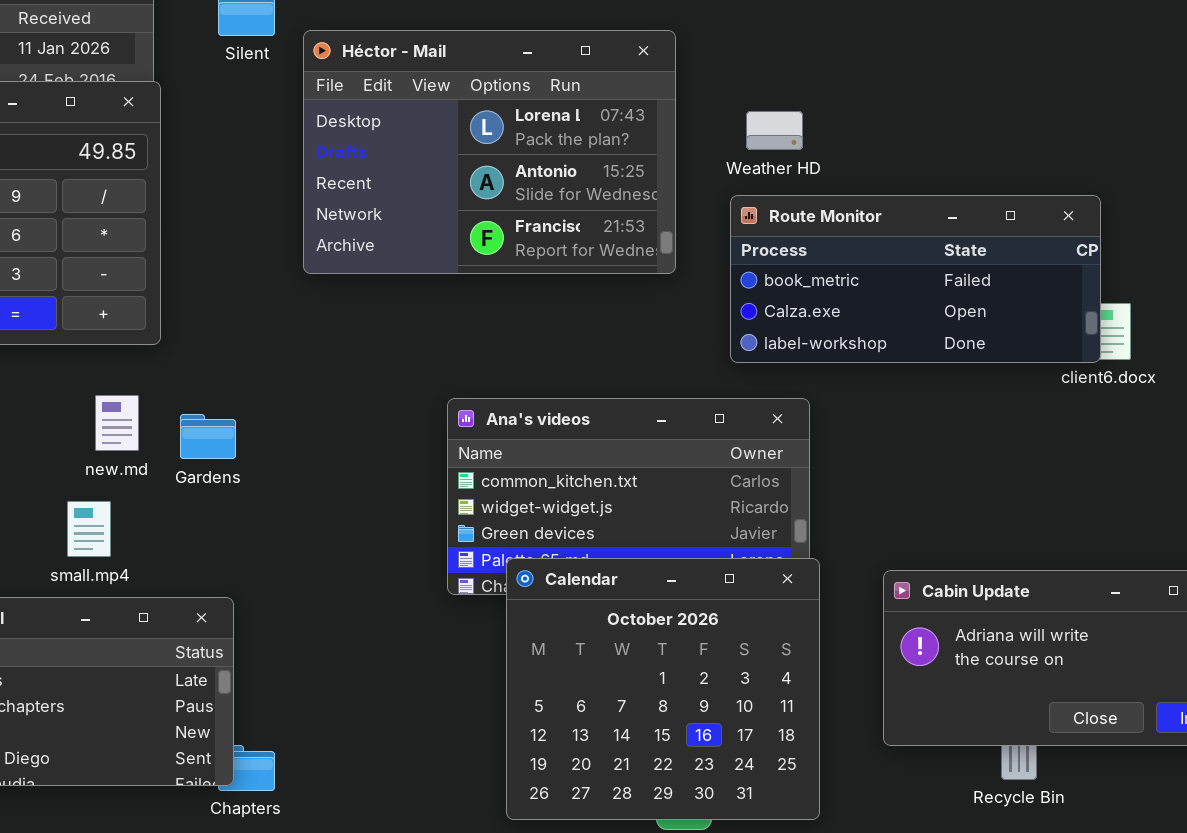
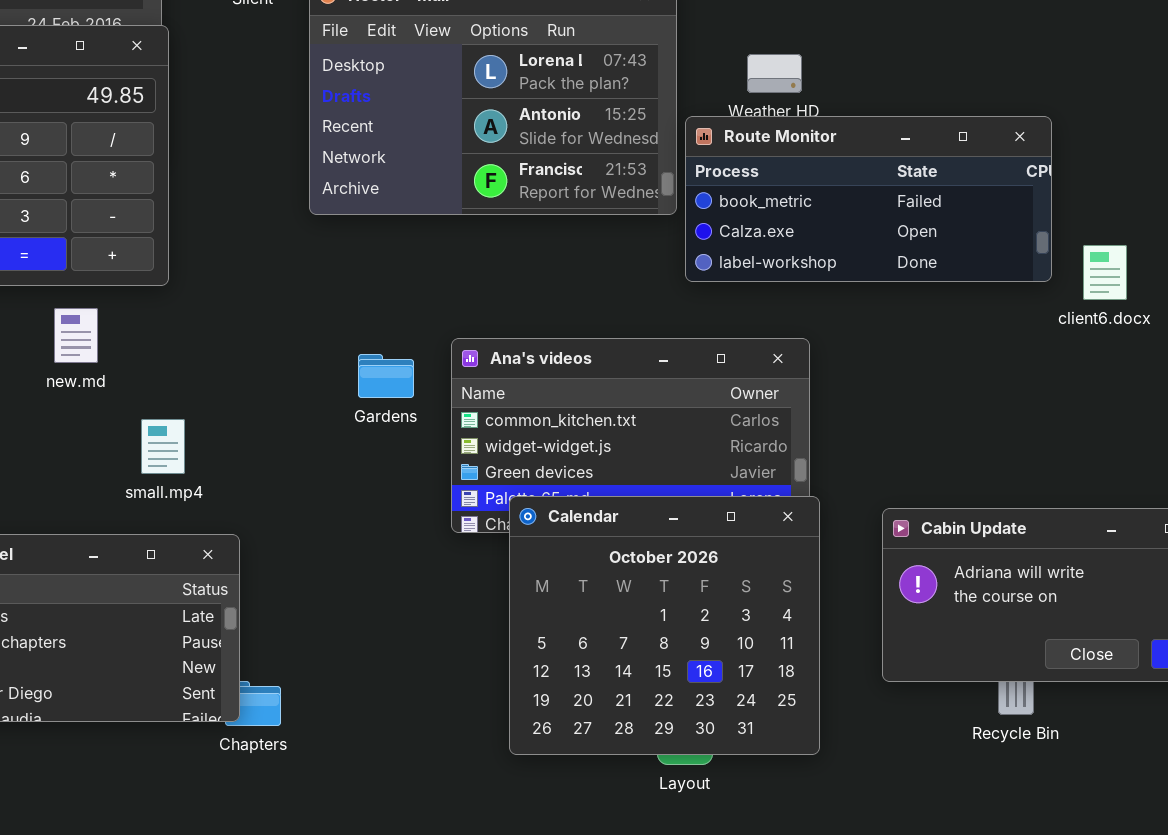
Route Monitor: [730,195,1101,363] -> [685,116,1052,282], moved
new.md: [95,395,139,451] -> [54,308,98,363], moved
Gardens: [180,414,236,459] -> [358,354,414,398], moved
small.mp4: [67,501,111,557] -> [141,419,185,474], moved

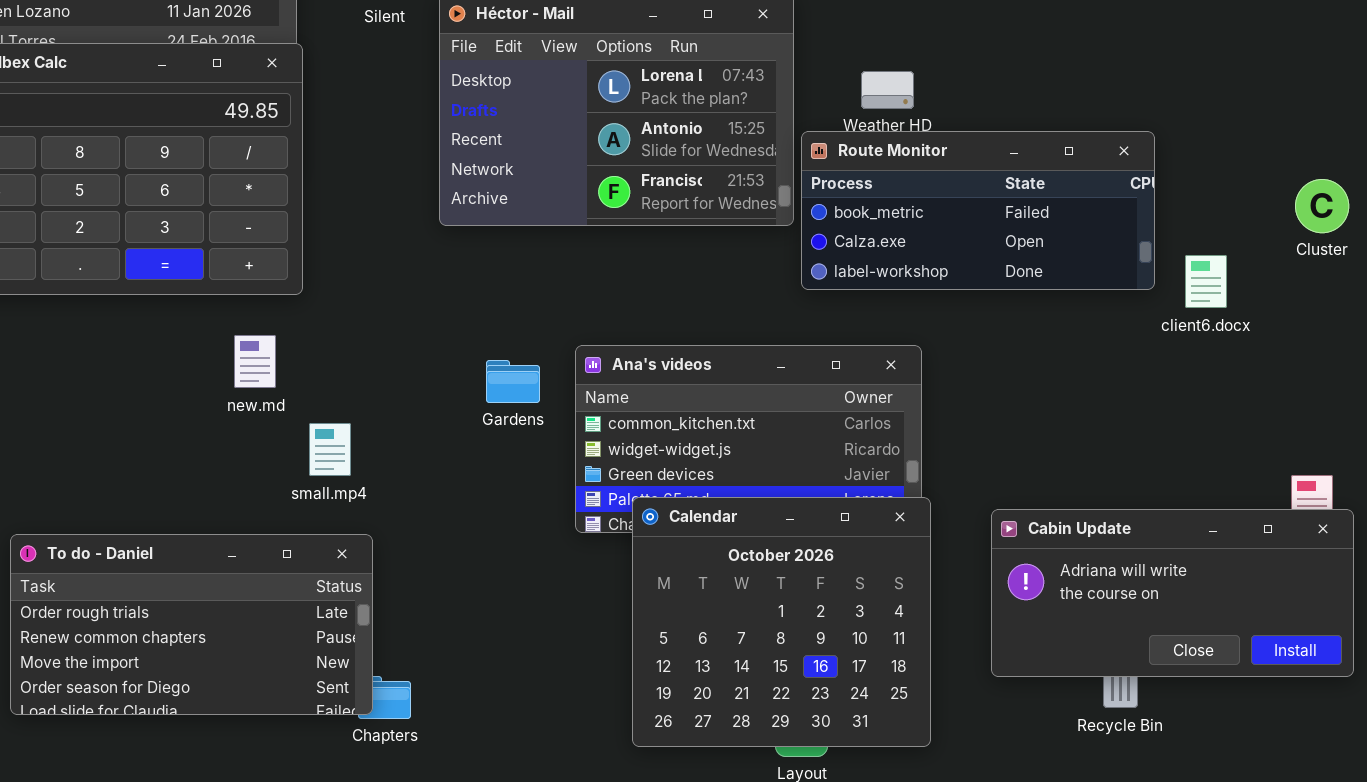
new.md: [54,308,98,363] -> [234,335,276,388], moved
small.mp4: [141,419,185,474] -> [309,423,351,476], moved

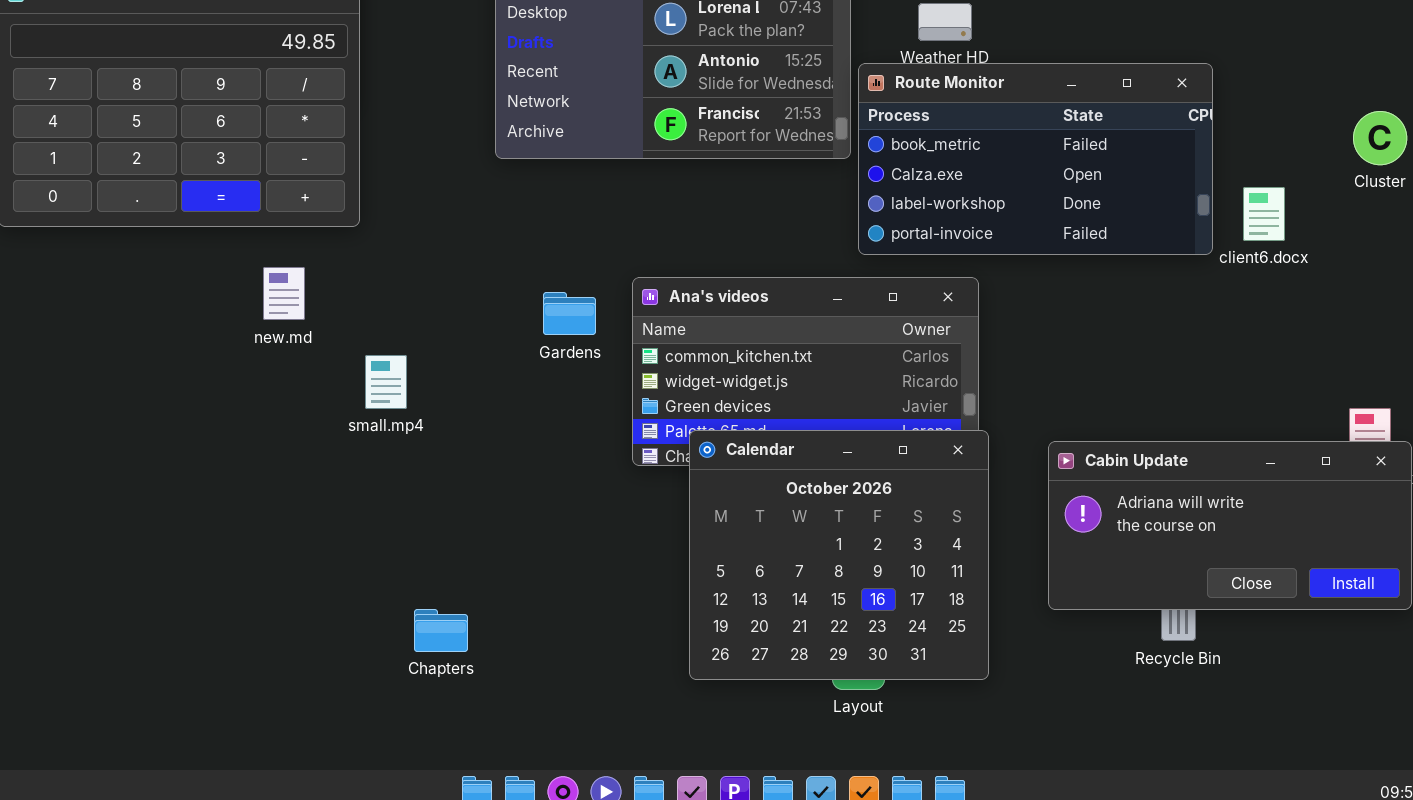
Route Monitor: [801,131,1155,290] -> [858,63,1213,255], resized
new.md: [234,335,276,388] -> [263,267,305,320], moved
To do - Daniel: [10,534,373,715] -> none, closed

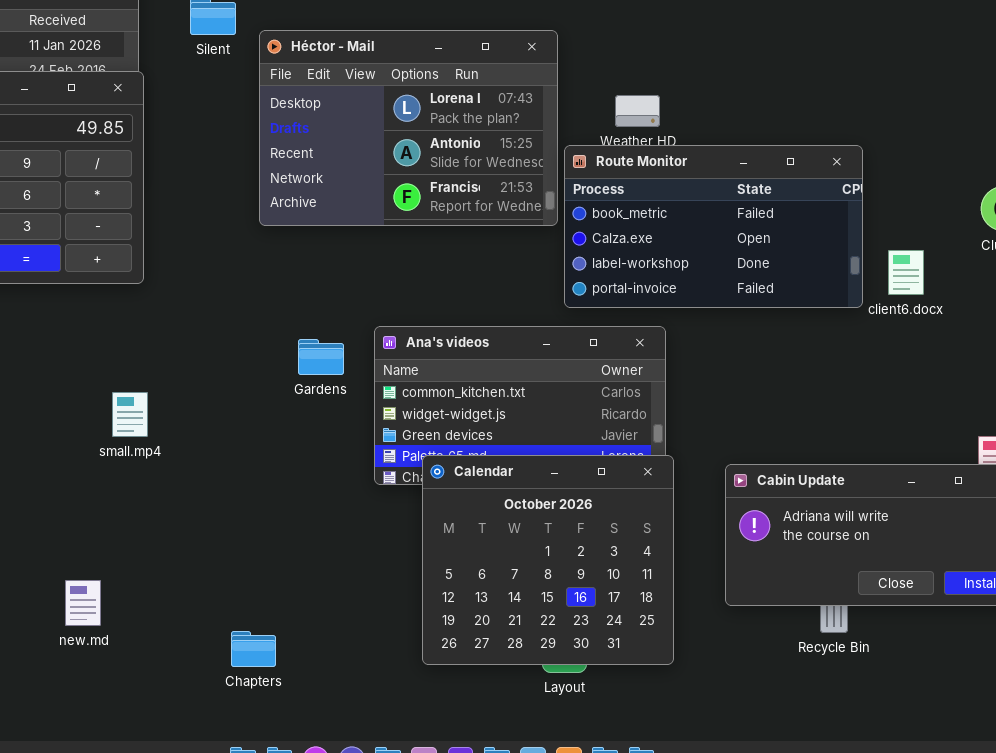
new.md: [263,267,305,320] -> [65,580,101,626], moved
small.mp4: [365,355,407,409] -> [112,392,148,437], moved
Chapters: [414,609,468,652] -> [231,631,276,667], moved

